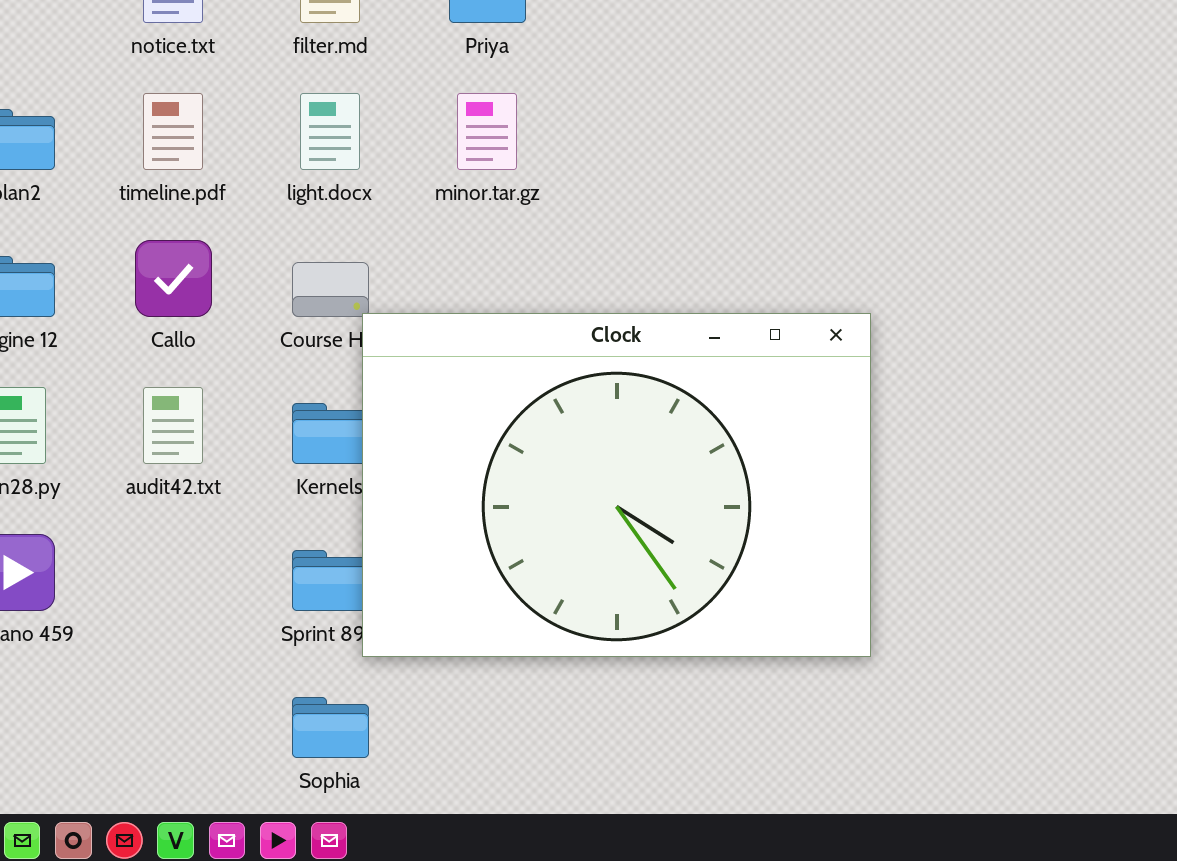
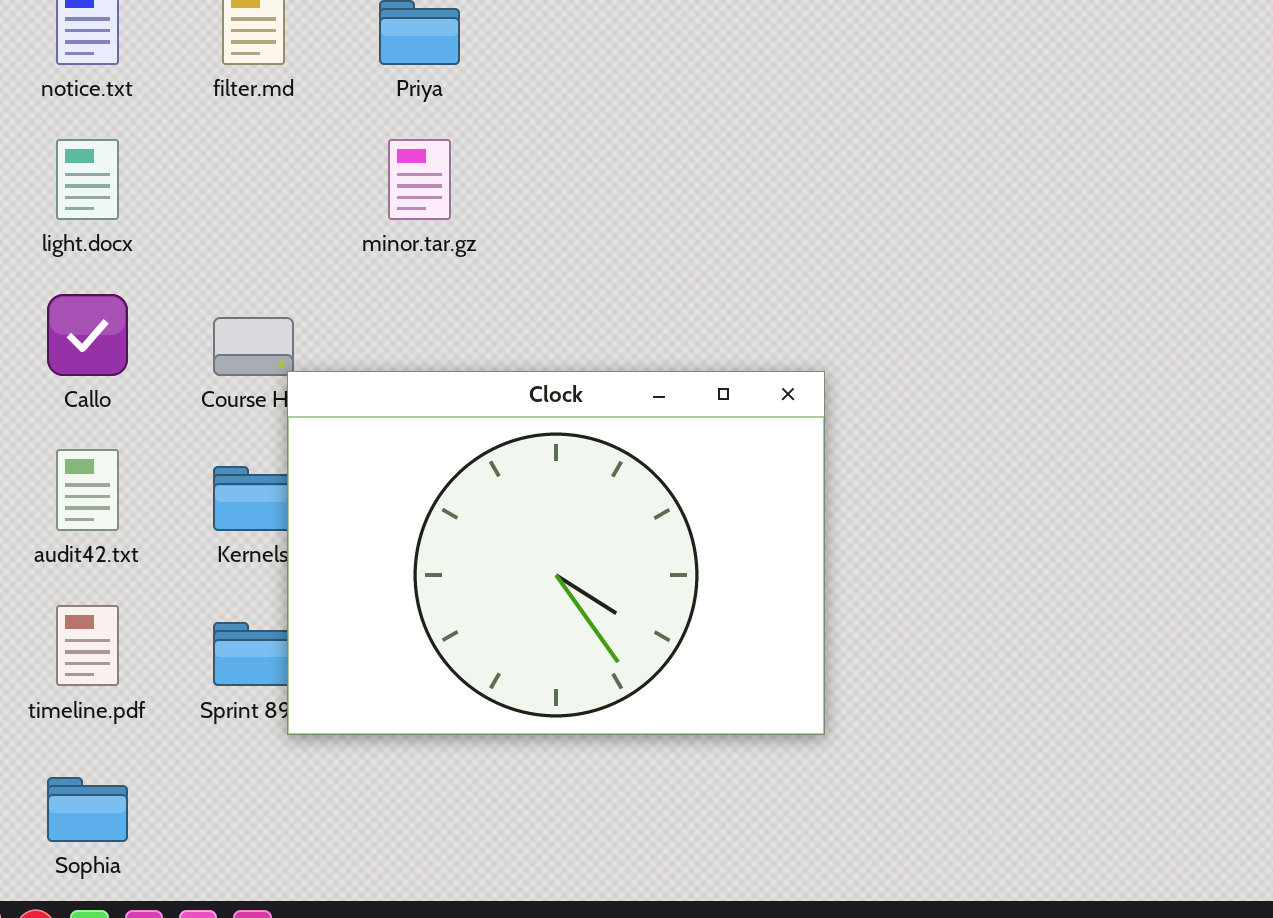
timeline.pdf: [143,93,203,170] -> [56,605,119,686], moved
light.docx: [300,93,360,170] -> [56,139,119,220], moved
Sophia: [292,697,369,758] -> [47,777,128,842], moved

